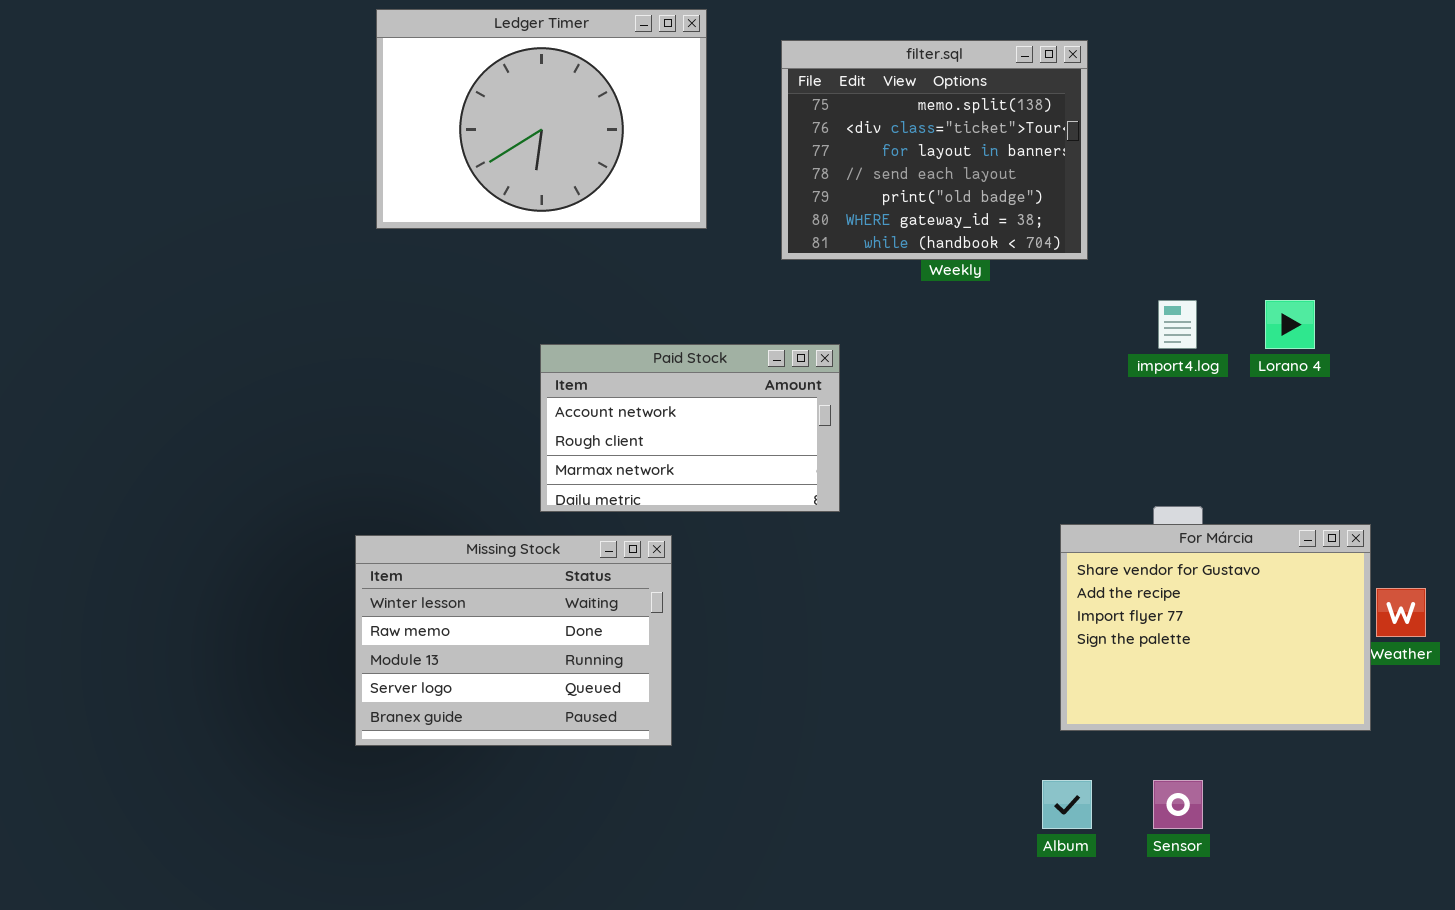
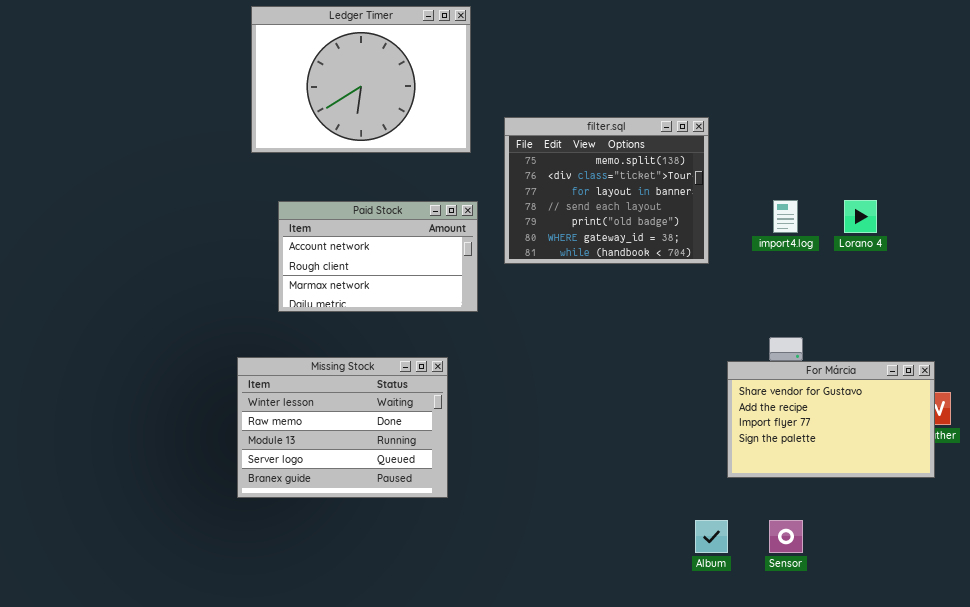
filter.sql: [781,40,1088,260] -> [504,117,709,264], moved
Paid Stock: [540,344,840,512] -> [278,201,478,312], moved
For Márcia: [1060,524,1371,731] -> [727,361,935,478], moved, resized

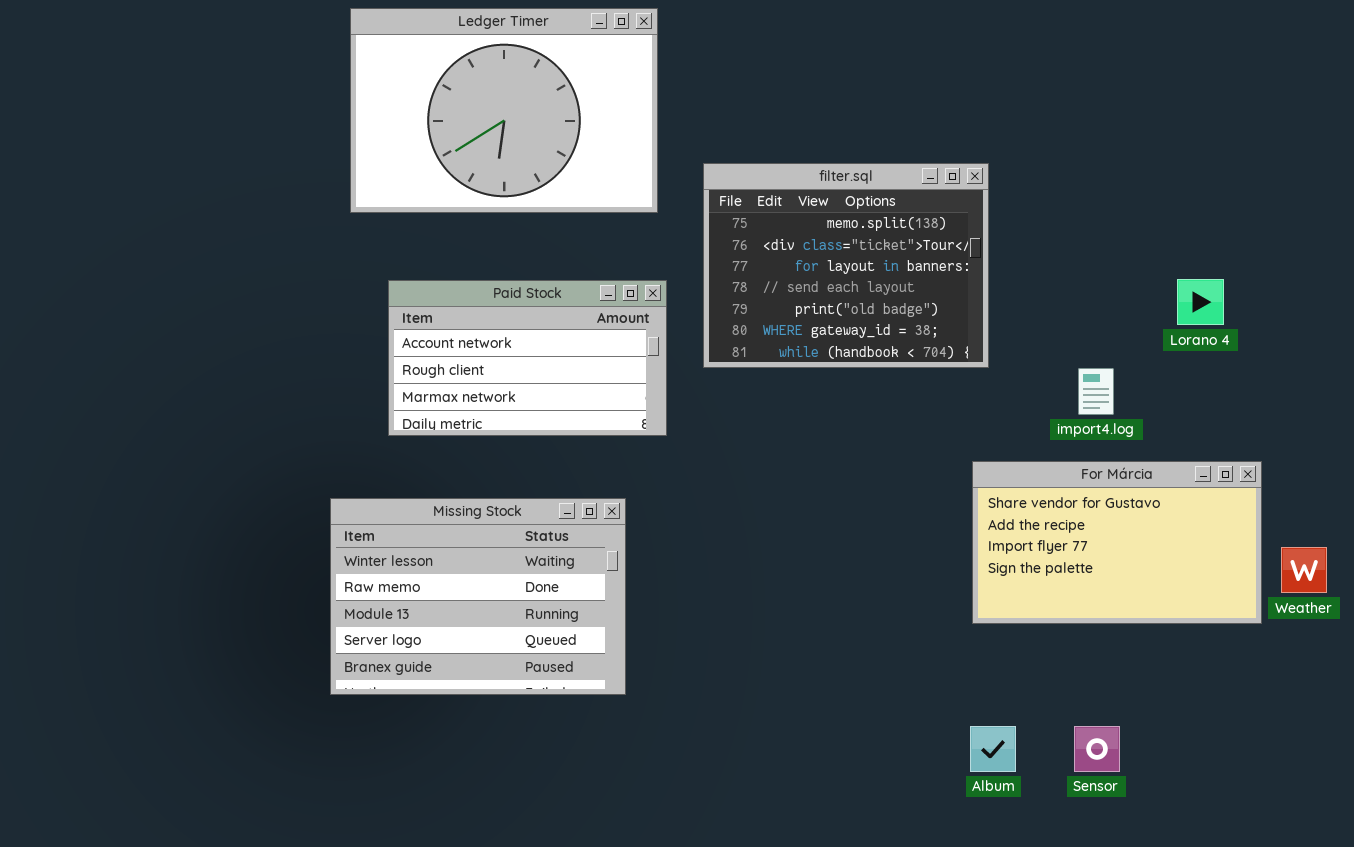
import4.log: [773,200,798,233] -> [1078,368,1114,415], moved
For Márcia: [727,361,935,478] -> [972,461,1262,624], moved

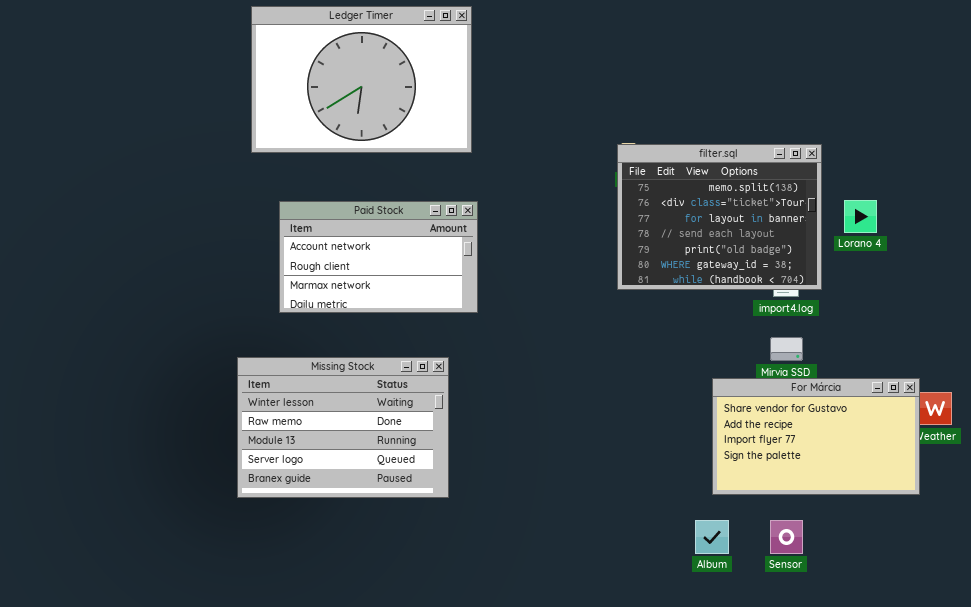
filter.sql: [703,163,989,368] -> [617,144,822,290], moved
For Márcia: [972,461,1262,624] -> [712,378,920,495], moved

